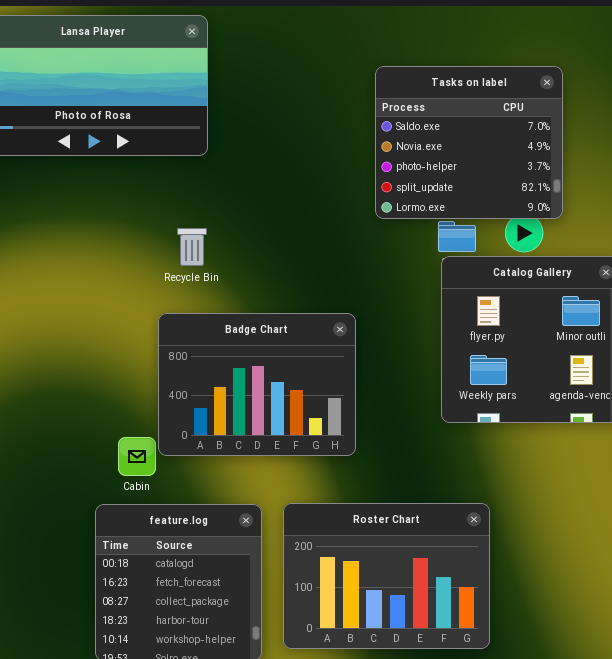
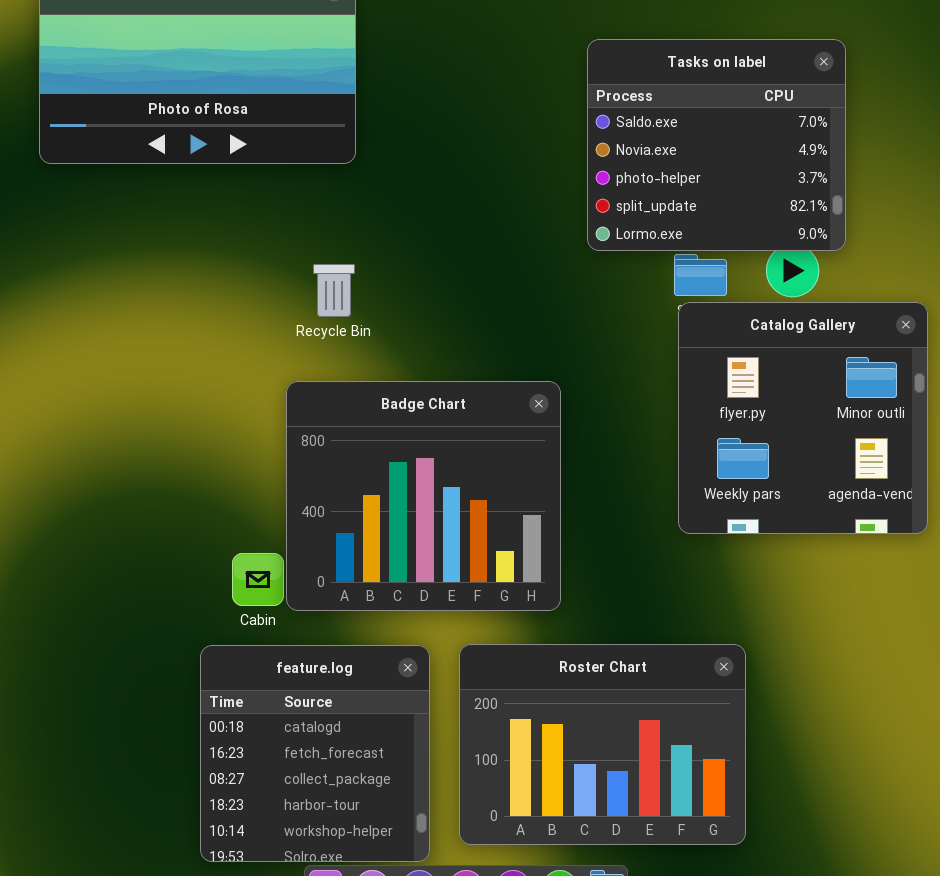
Badge Chart: [158,313,356,456] -> [286,381,561,611], resized

